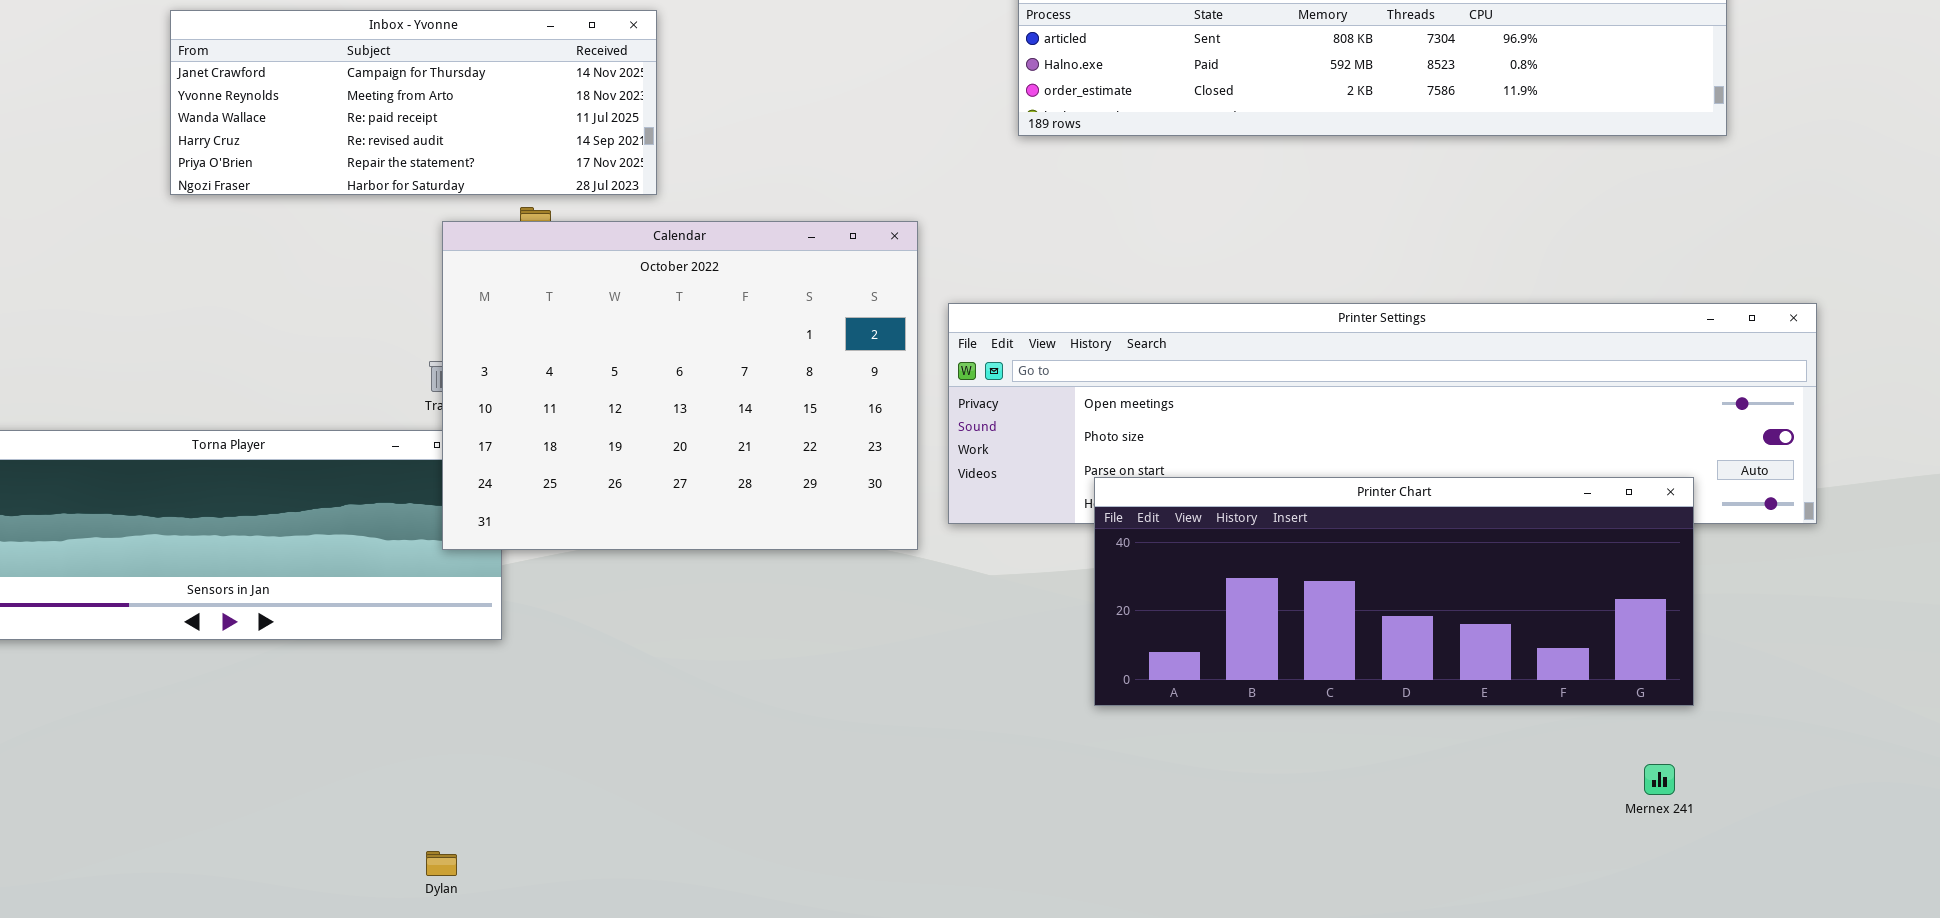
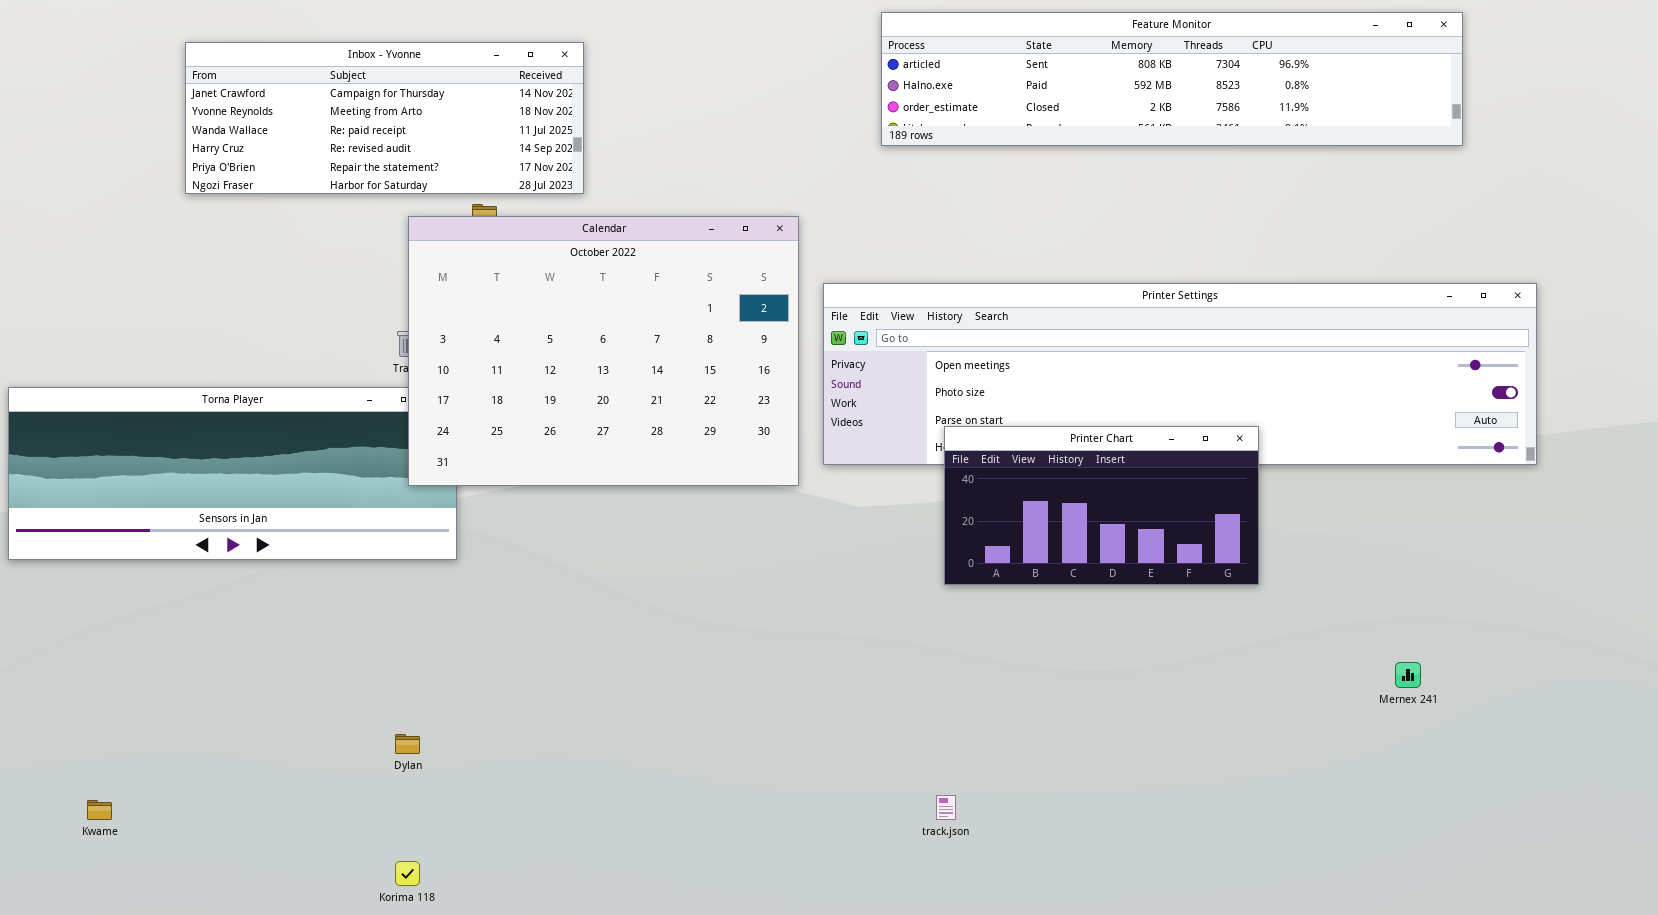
Printer Chart: [1094,477,1694,706] -> [944,426,1259,585], resized

